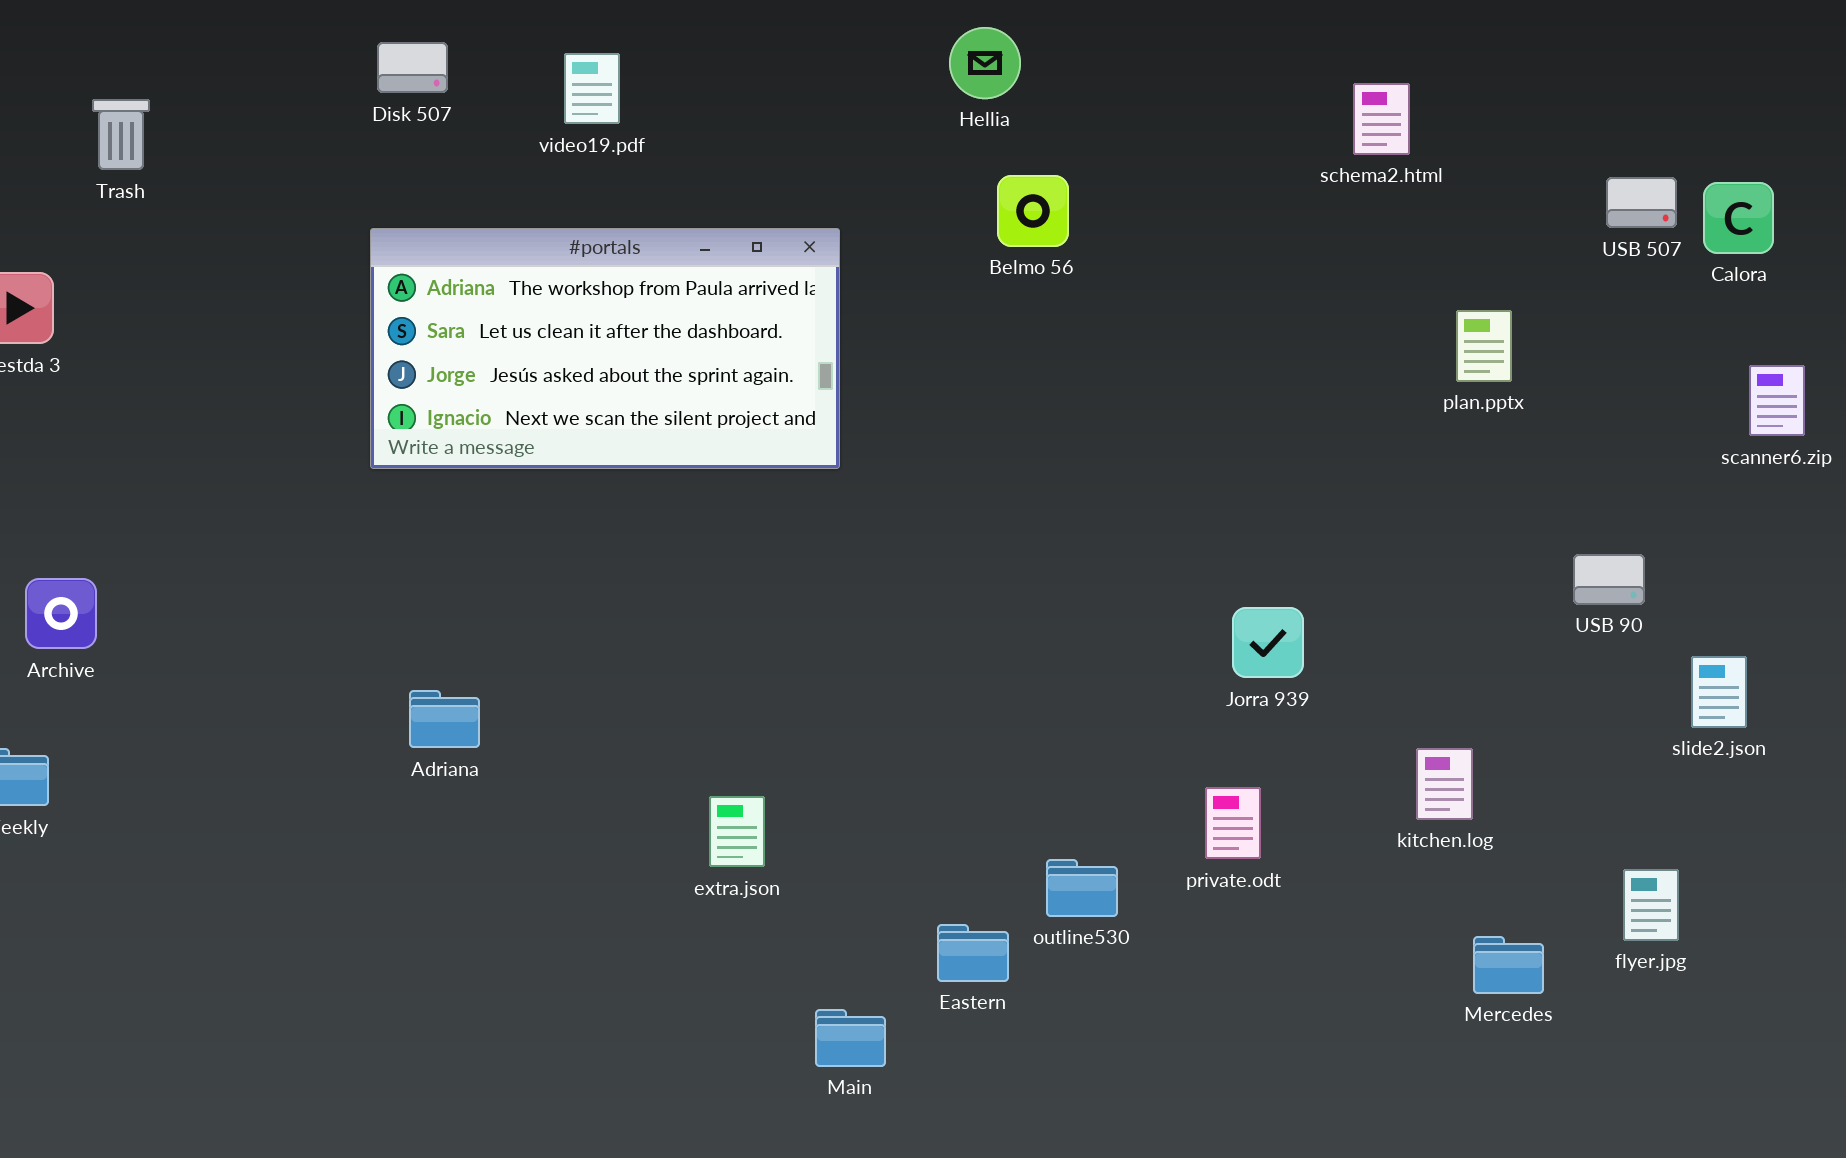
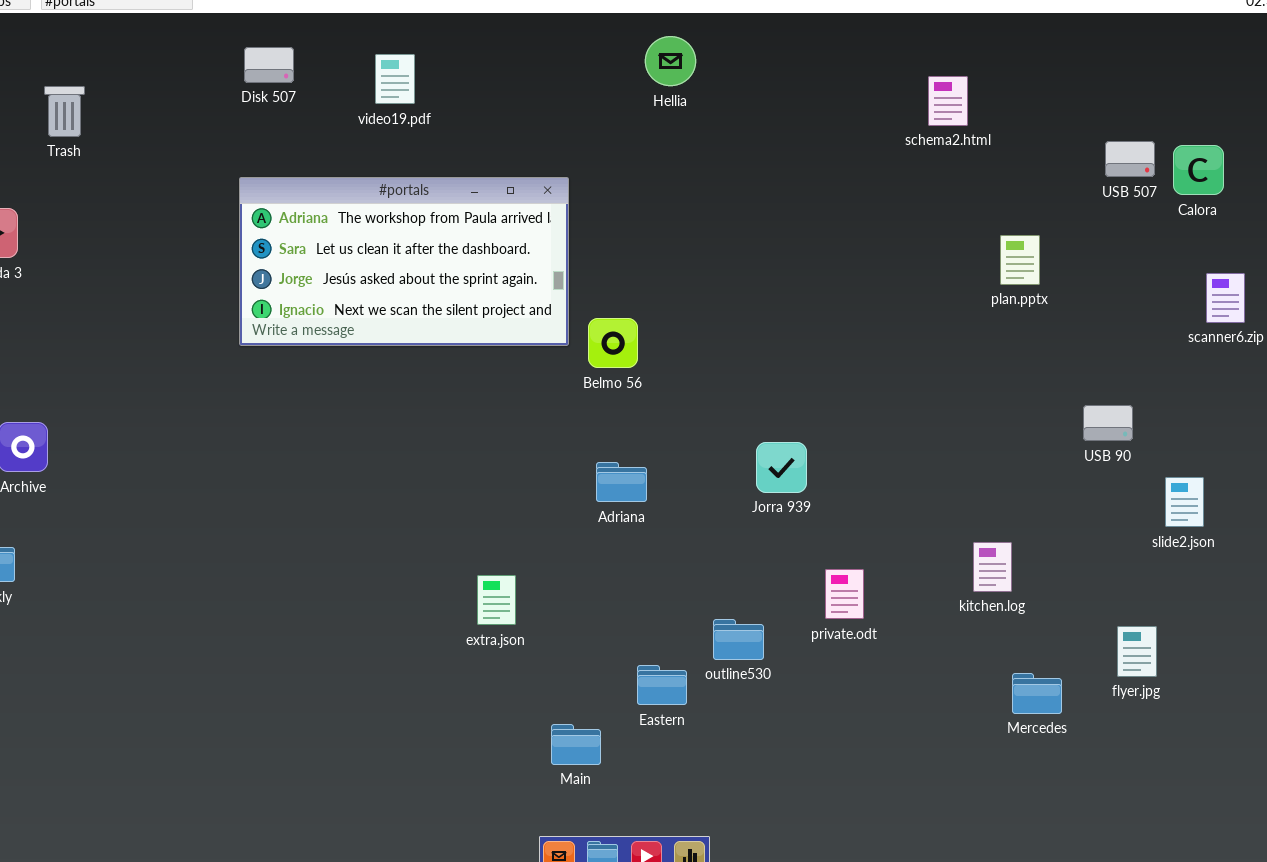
Belmo 56: [997,175,1069,247] -> [588,318,638,368], moved
Jorra 939: [1232,607,1304,678] -> [756,442,807,493], moved
Adriana: [409,690,480,748] -> [596,462,647,502], moved

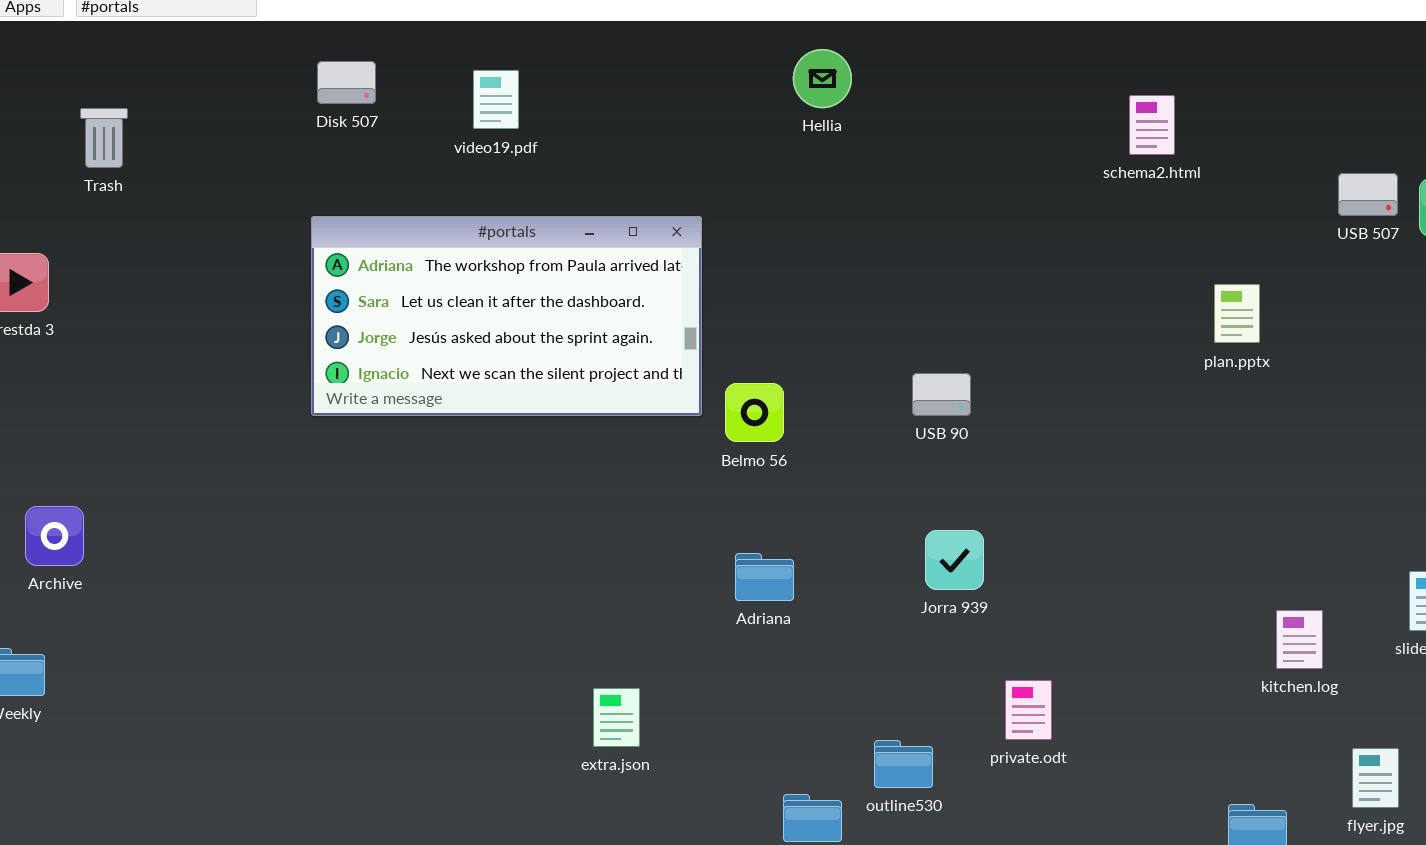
USB 90: [1083,405,1133,441] -> [912,373,971,416], moved
kitchen.log: [973,542,1012,592] -> [1276,610,1323,669], moved

